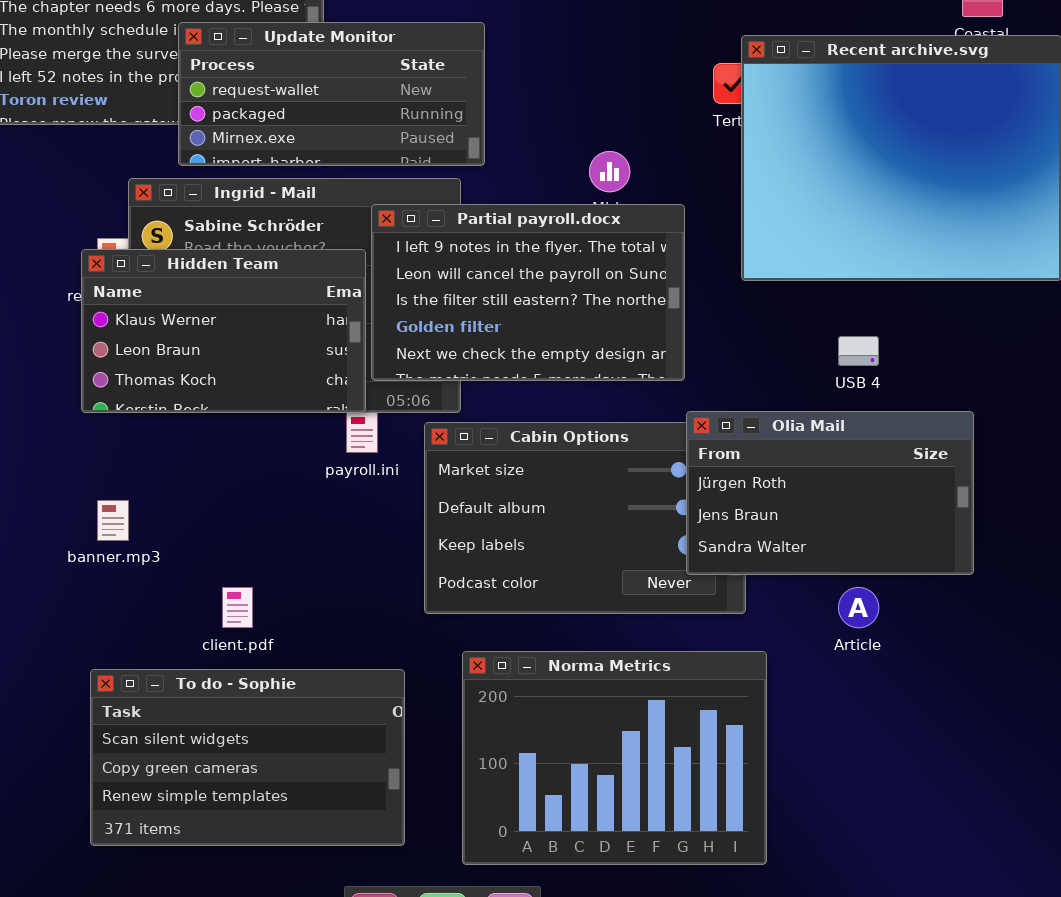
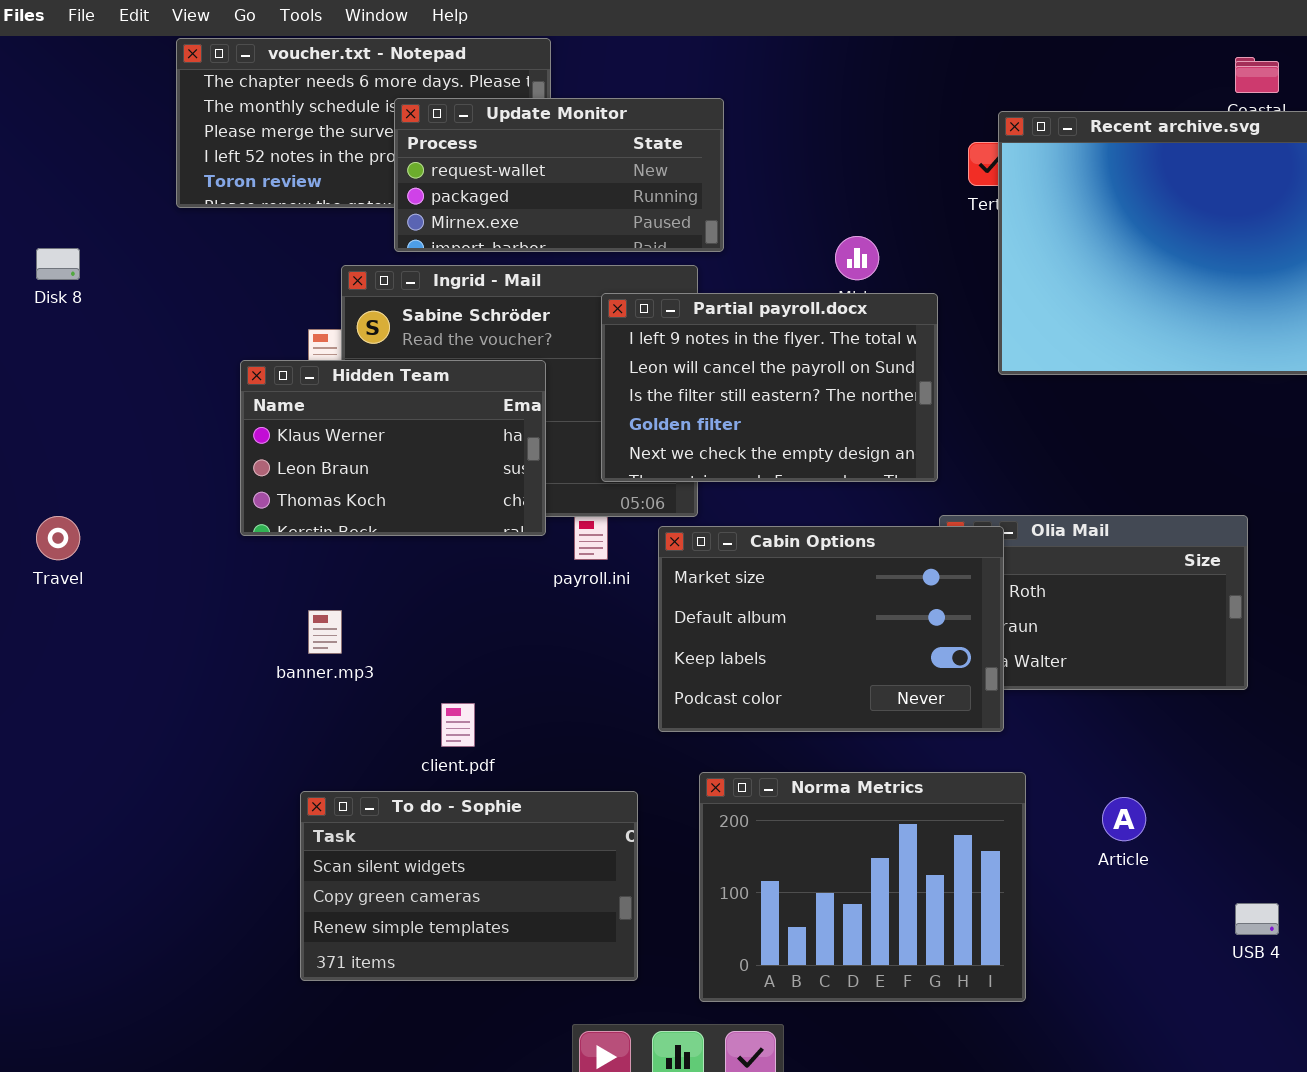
Hidden Team: [81,249,366,413] -> [240,360,546,536], moved
USB 4: [838,336,879,366] -> [1235,903,1279,935], moved
Cabin Options: [424,422,746,614] -> [658,526,1004,732], raised
Article: [838,587,879,628] -> [1102,797,1146,841], moved

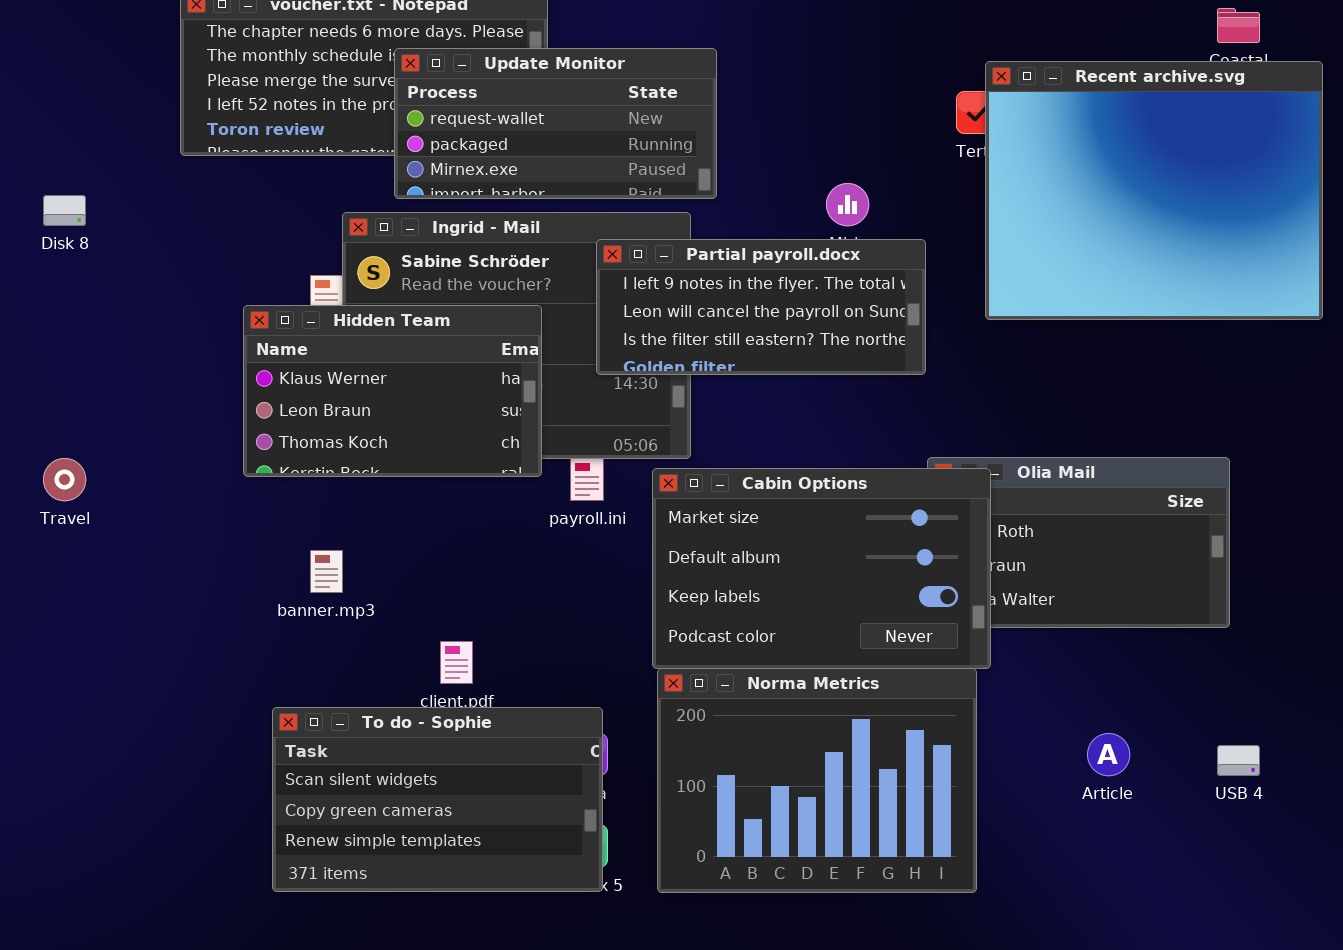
Partial payroll.docx: [601,293,938,482] -> [596,239,926,375], resized
Norma Metrics: [699,772,1026,1002] -> [657,668,977,893], moved
To do - Sophie: [300,791,638,981] -> [272,707,603,892], moved
USB 4: [1235,903,1279,935] -> [1217,745,1260,776], moved

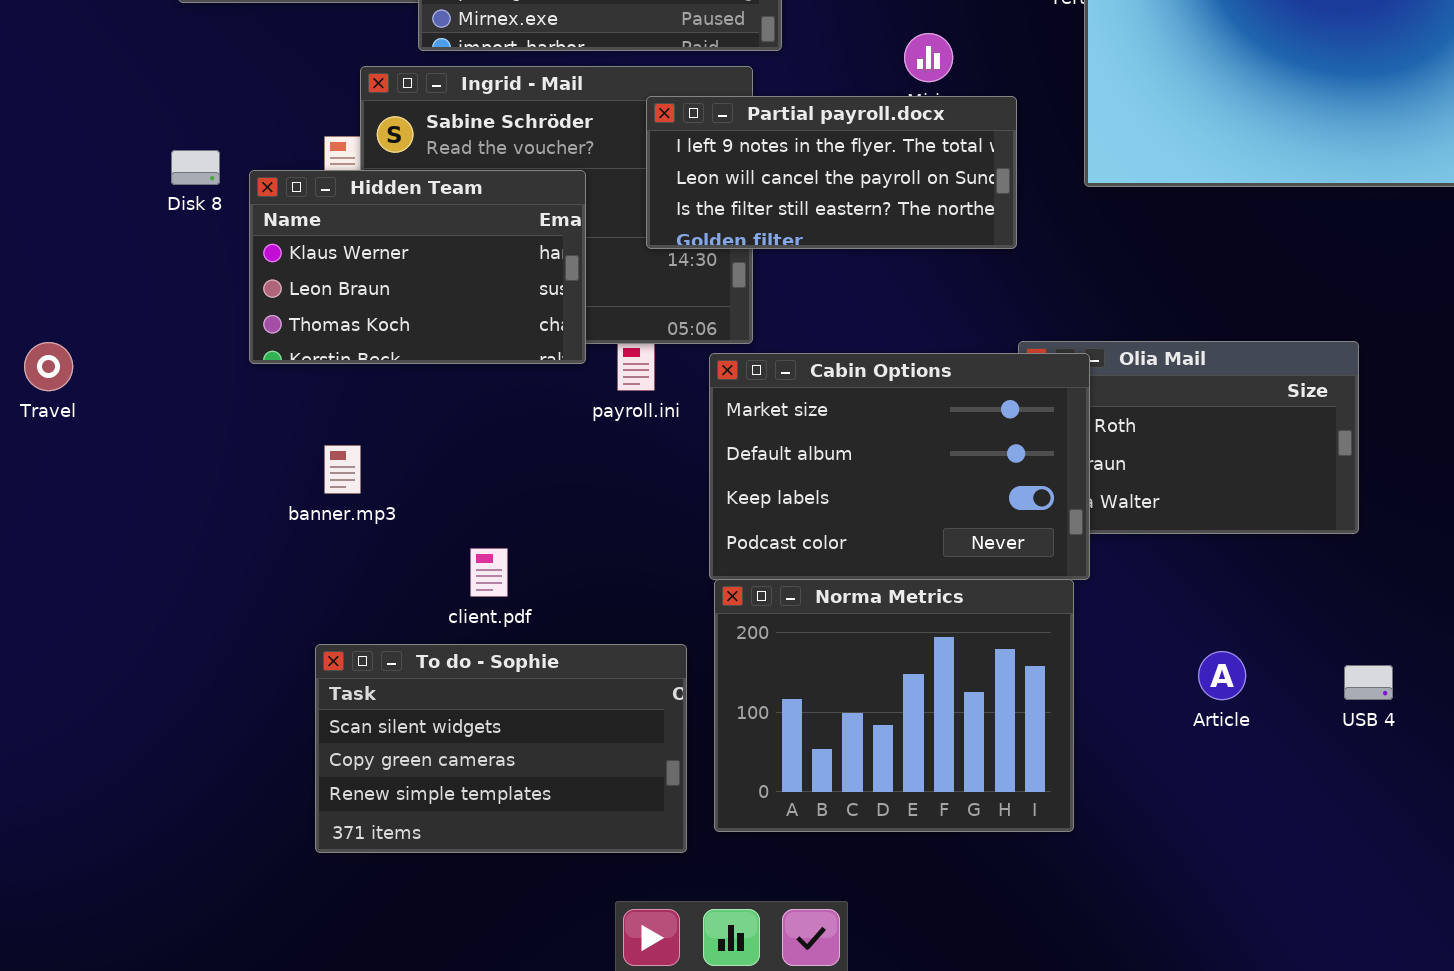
Disk 8: [43,195,86,226] -> [171,150,220,185], moved
To do - Sophie: [272,707,603,892] -> [315,644,687,853], moved

